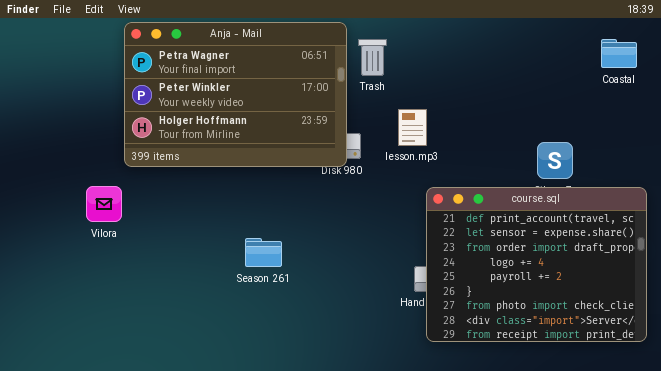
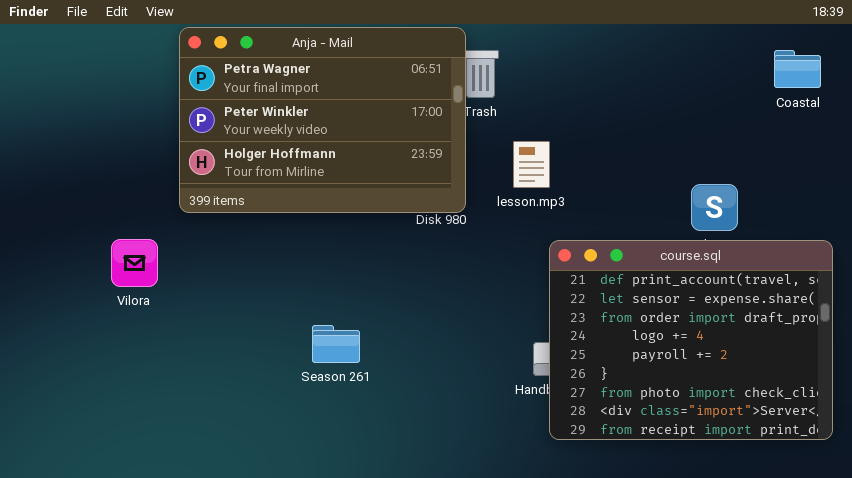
Anja - Mail: [124,22,347,167] -> [179,27,466,213], moved
Season 261: [245,238,282,267] -> [312,325,360,363], moved

